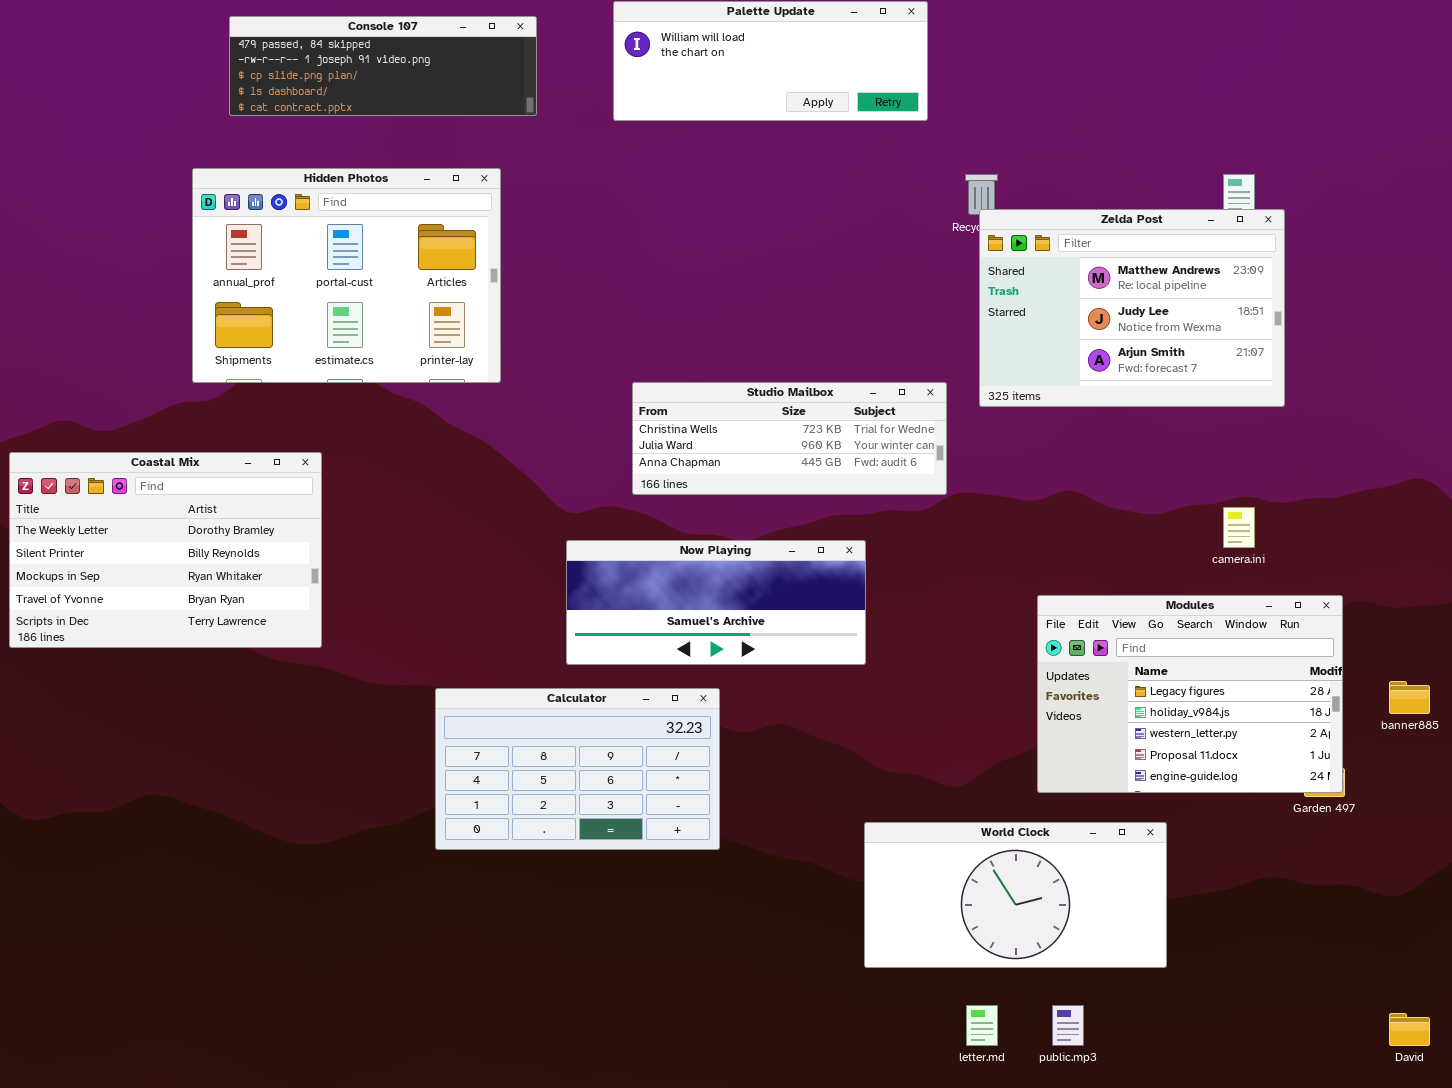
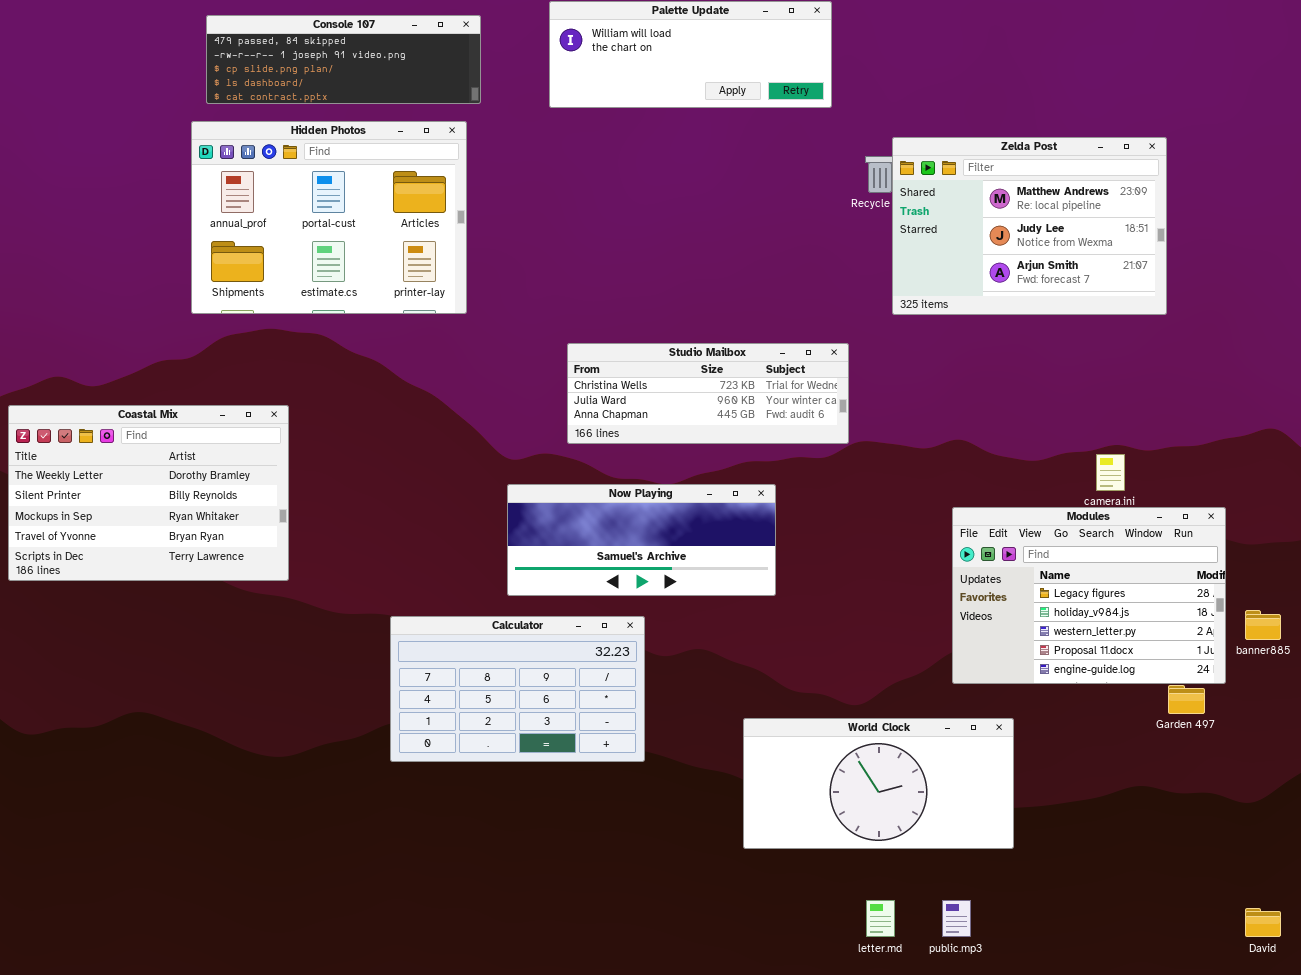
Hidden Photos: [192,168,501,383] -> [191,121,467,314], moved
Zelda Post: [979,209,1285,407] -> [892,137,1167,315], moved
Modules: [1037,595,1343,793] -> [952,507,1226,684], moved
World Clock: [864,822,1167,968] -> [743,718,1014,849], moved

